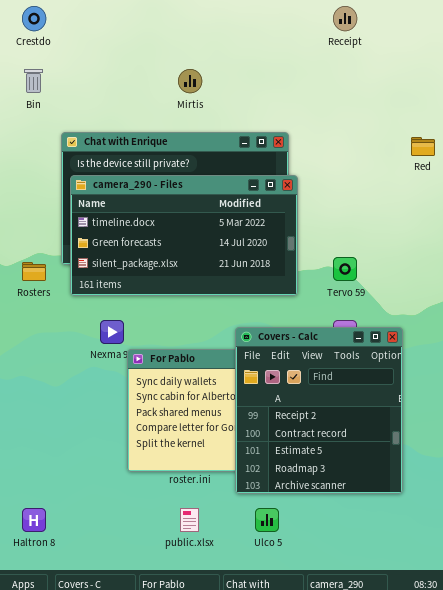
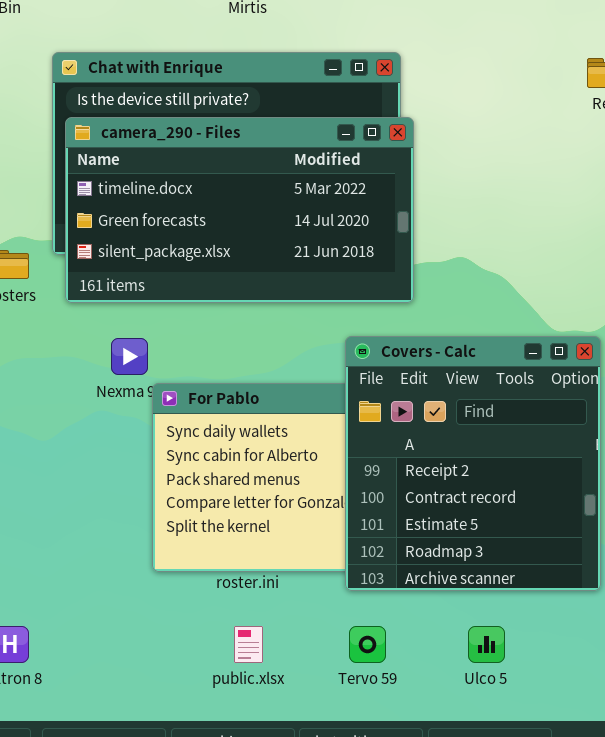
Tervo 59: [333,257,357,281] -> [349,626,386,663], moved
Covers - Calc: [235,327,403,494] -> [345,336,601,591], moved
Ulco 5: [255,508,279,532] -> [468,626,505,663], moved

